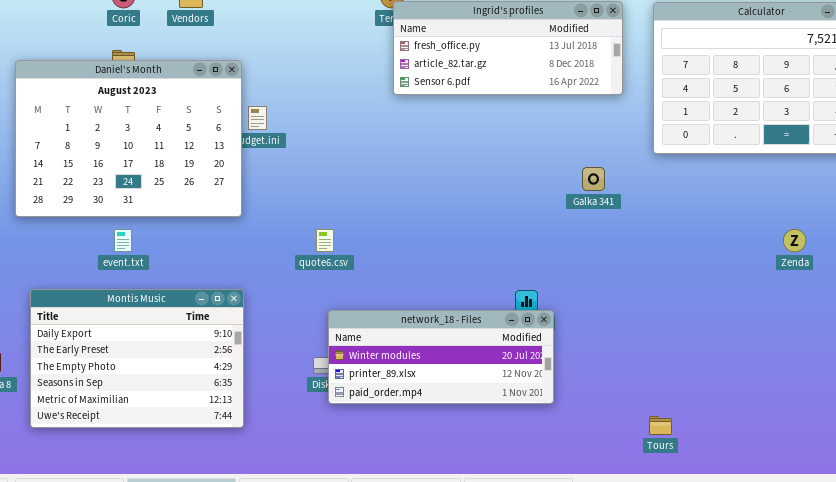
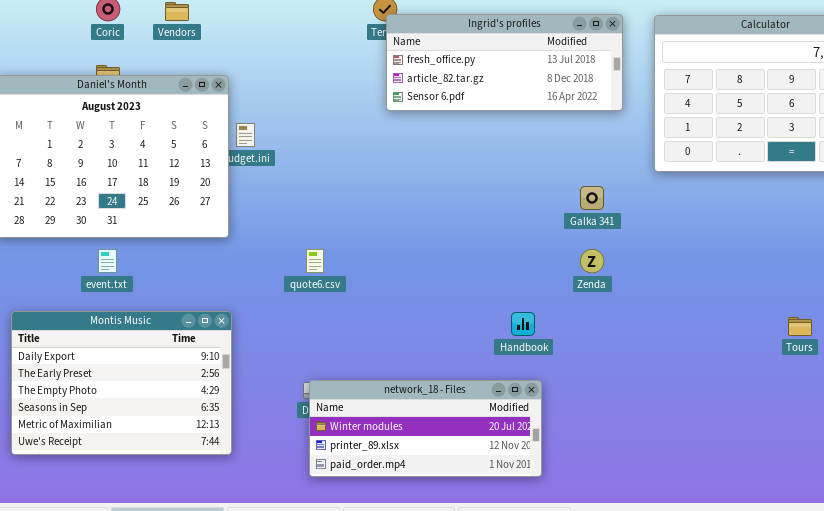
Zenda: [783,229,806,252] -> [580,249,604,273], moved
network_18 - Files: [328,310,554,404] -> [309,380,542,477], moved
Tours: [649,416,672,435] -> [788,317,812,336], moved

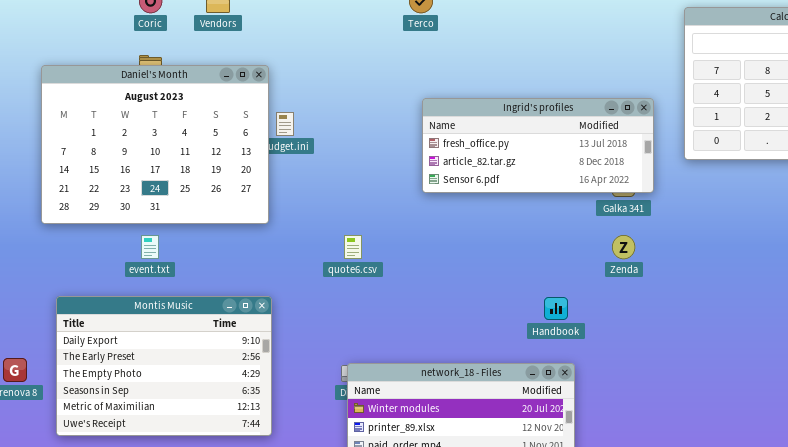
Ingrid's profiles: [386,14,623,111] -> [422,98,654,193], moved

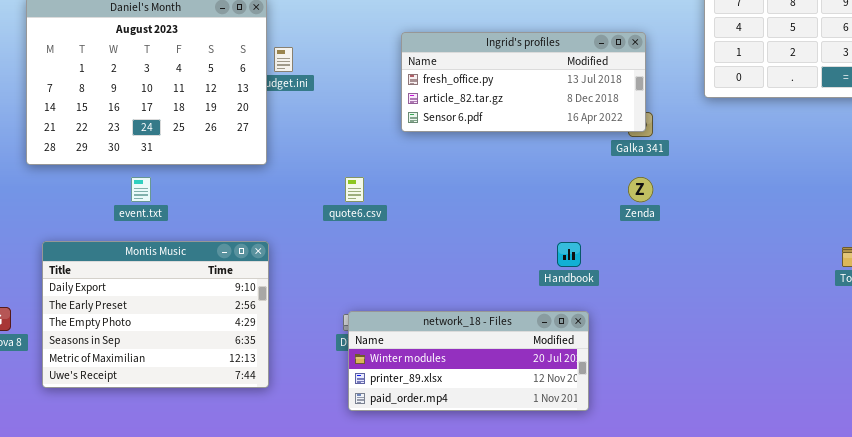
Ingrid's profiles: [422,98,654,193] -> [401,32,646,132], moved

